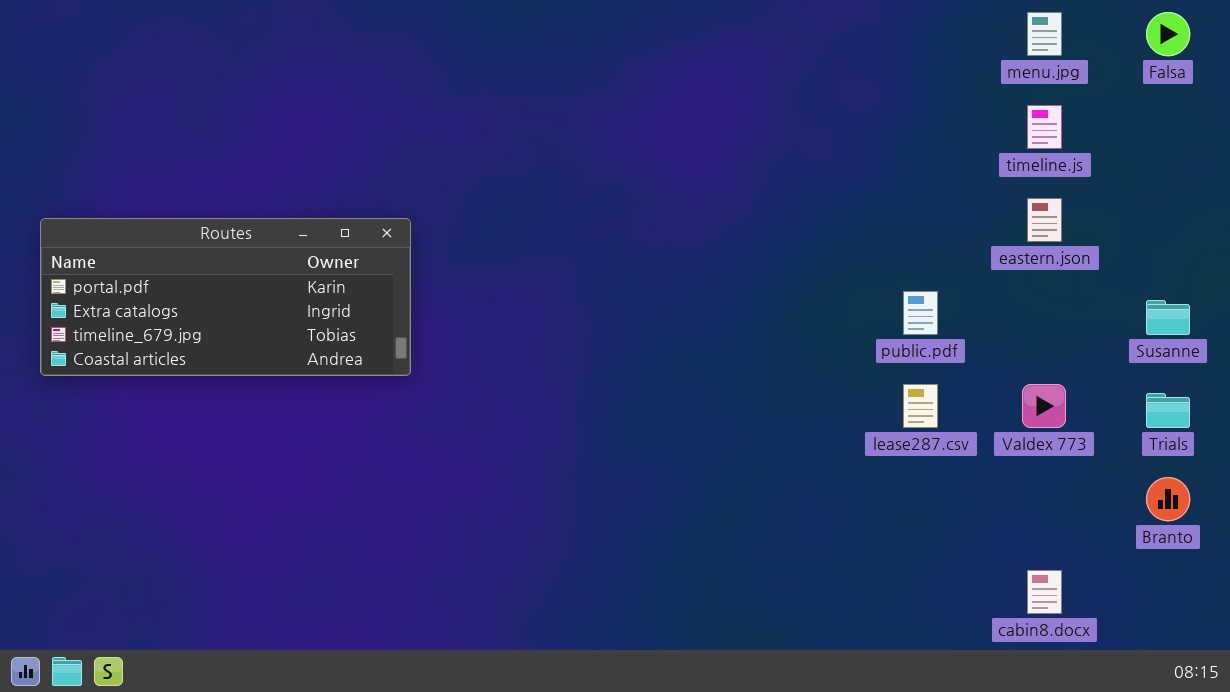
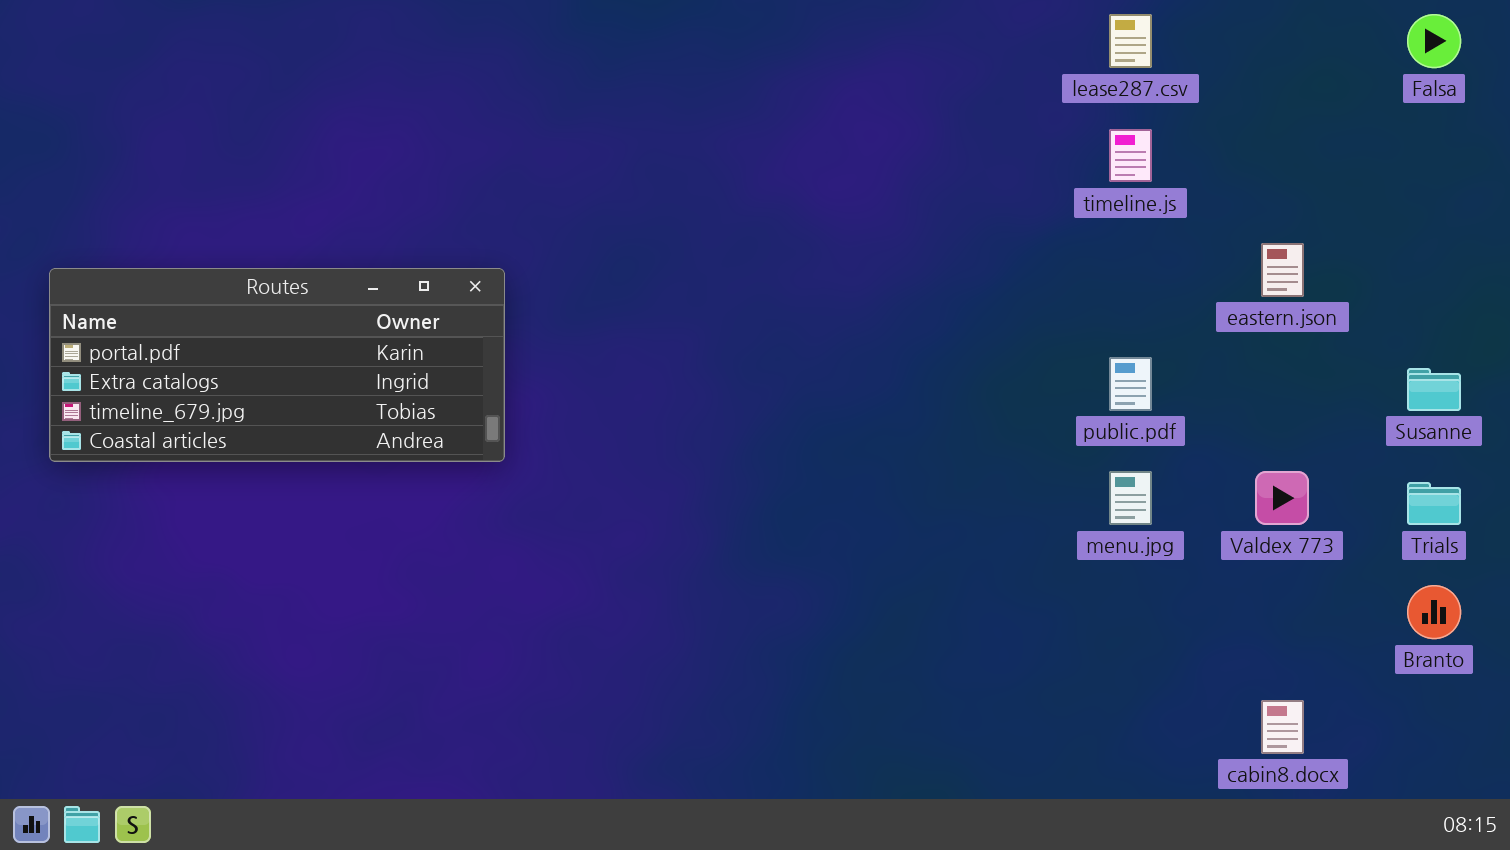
menu.jpg: [1027,12,1062,56] -> [1109,471,1152,525], moved
timeline.js: [1027,105,1062,149] -> [1109,129,1152,182], moved
lease287.csv: [903,384,938,428] -> [1109,14,1152,68], moved

